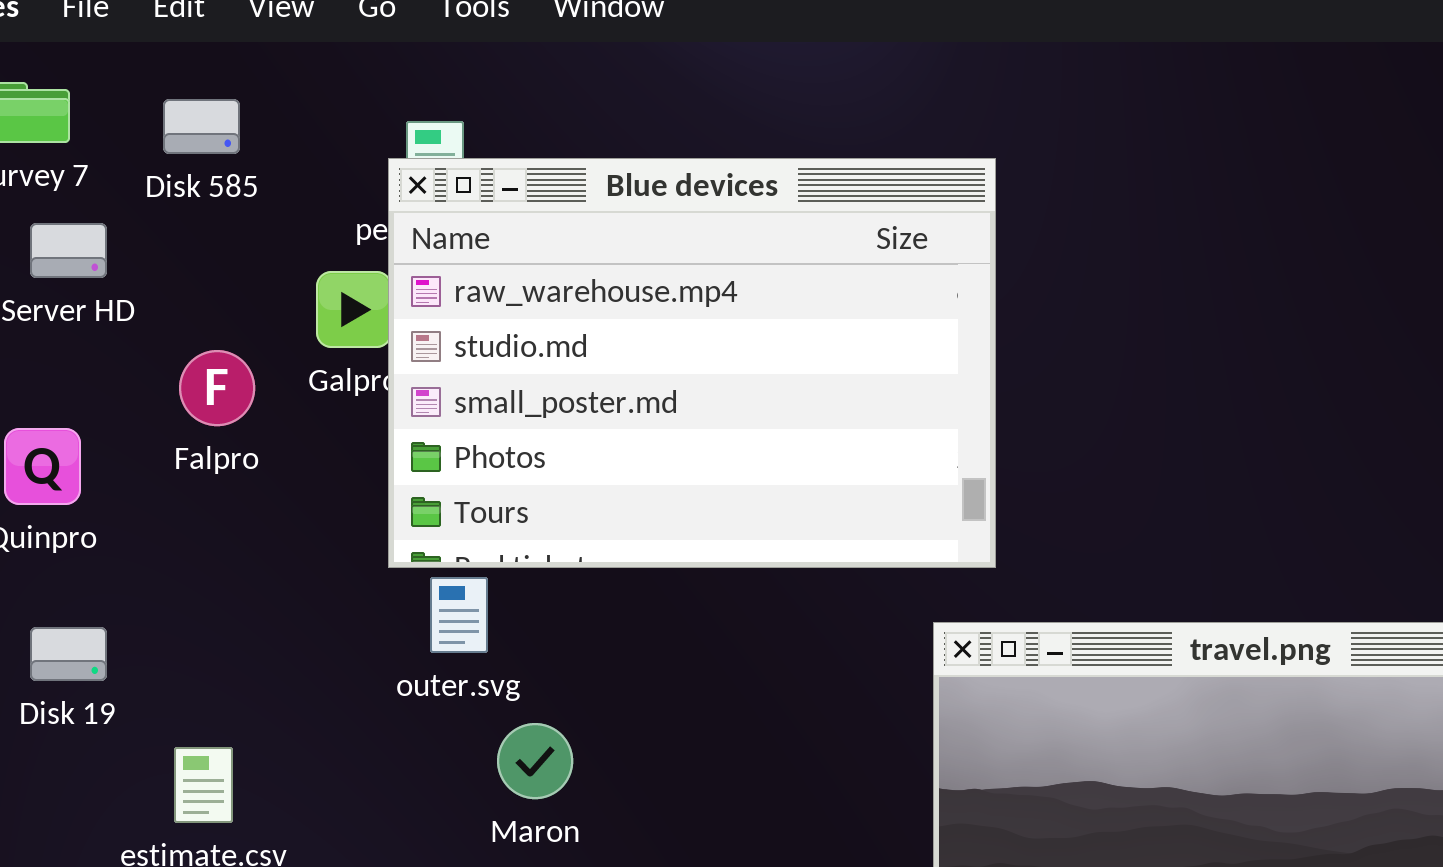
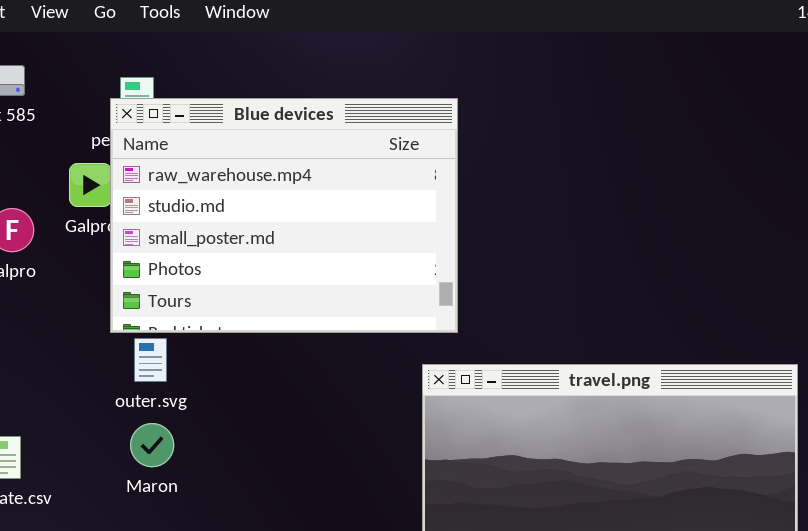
Maron: [497,723,573,799] -> [130,423,174,467], moved

